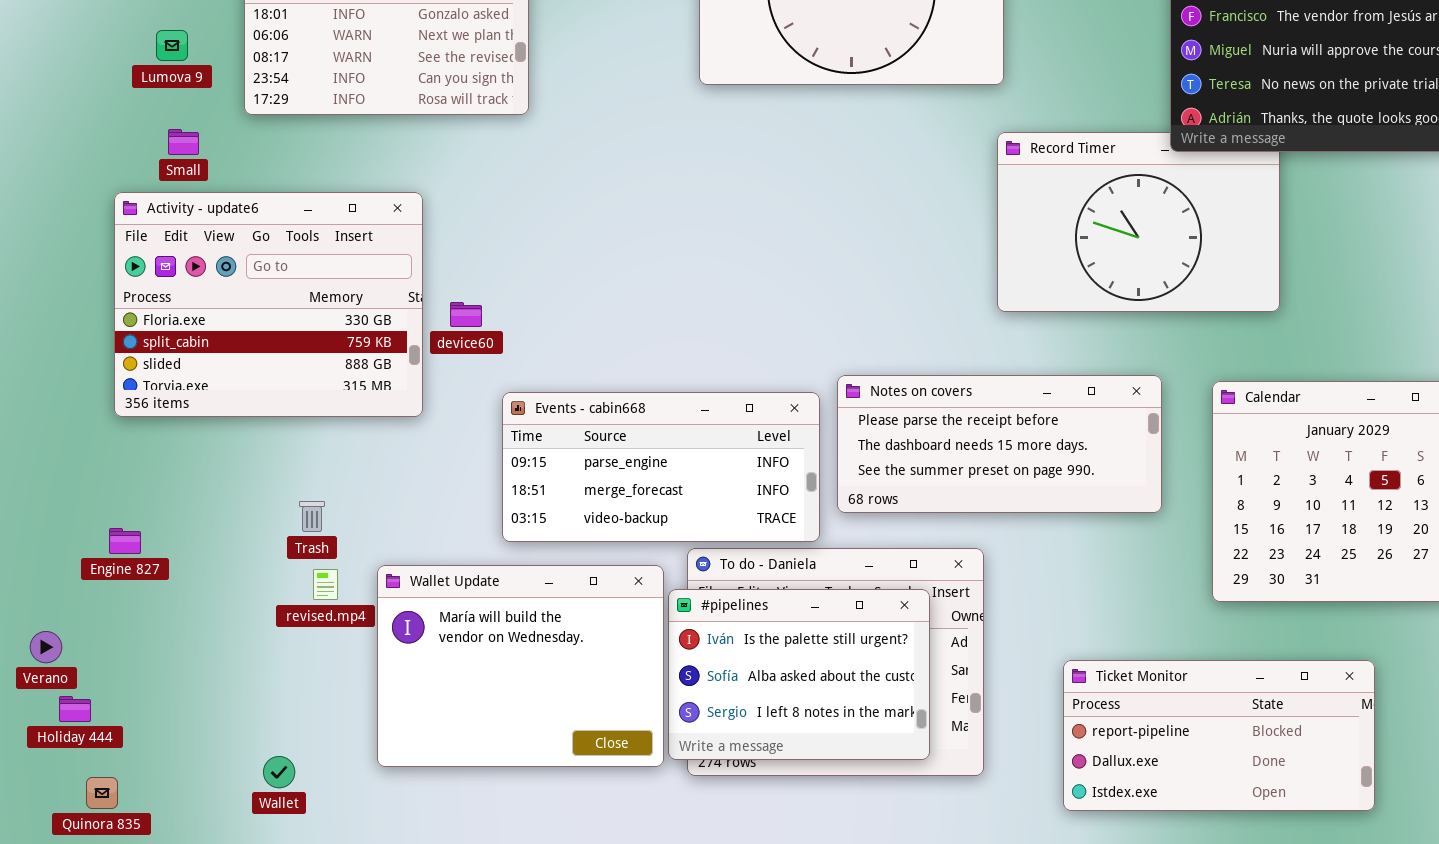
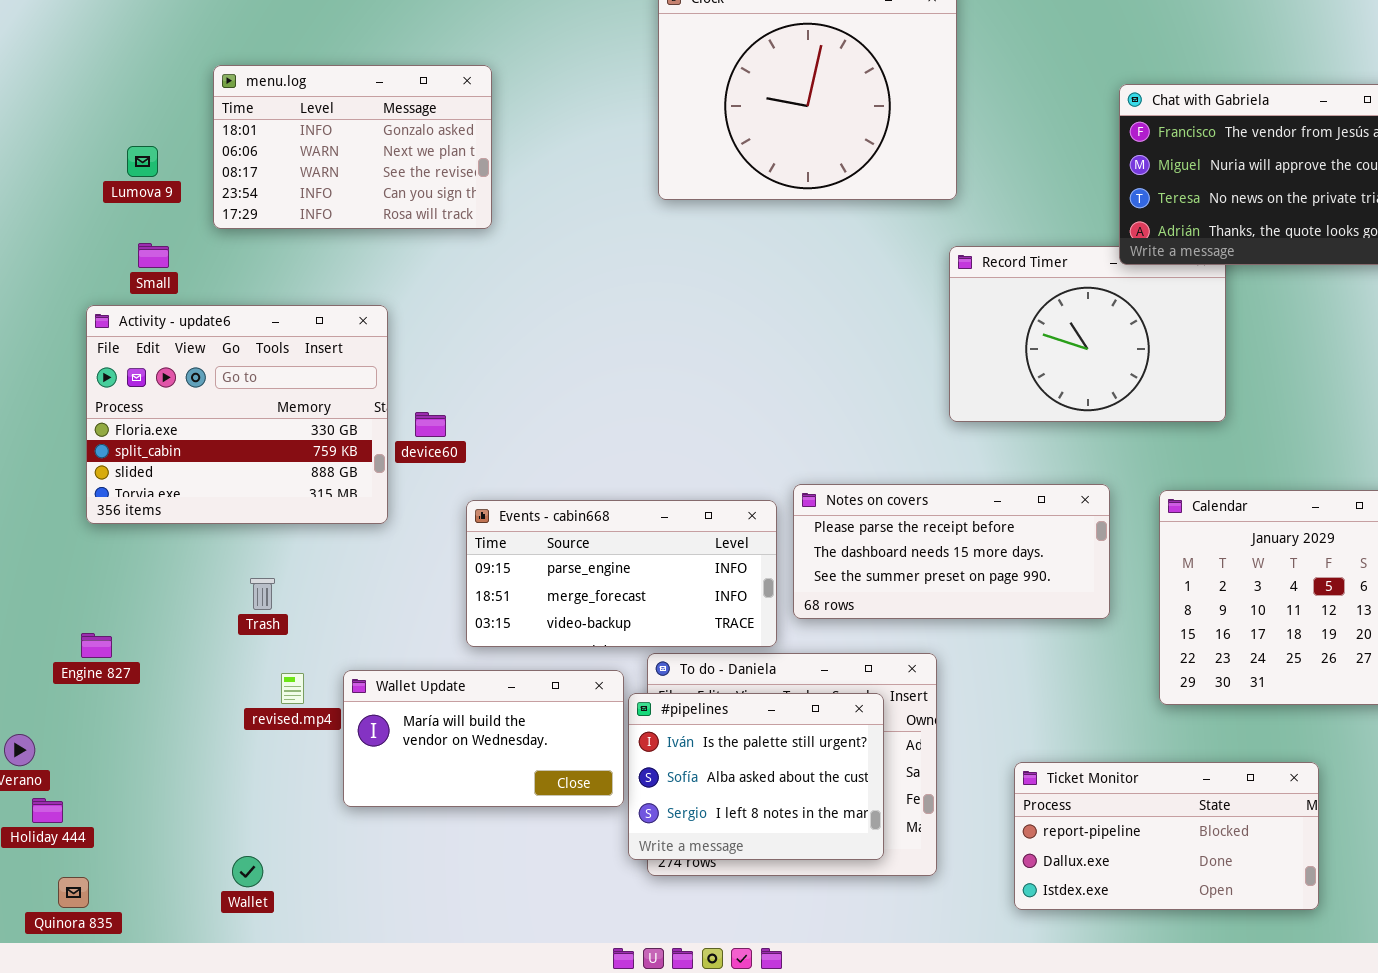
Trash: [299,501,325,532] -> [250,578,275,610], moved
Wallet Update: [377,565,664,767] -> [343,670,624,807], resized

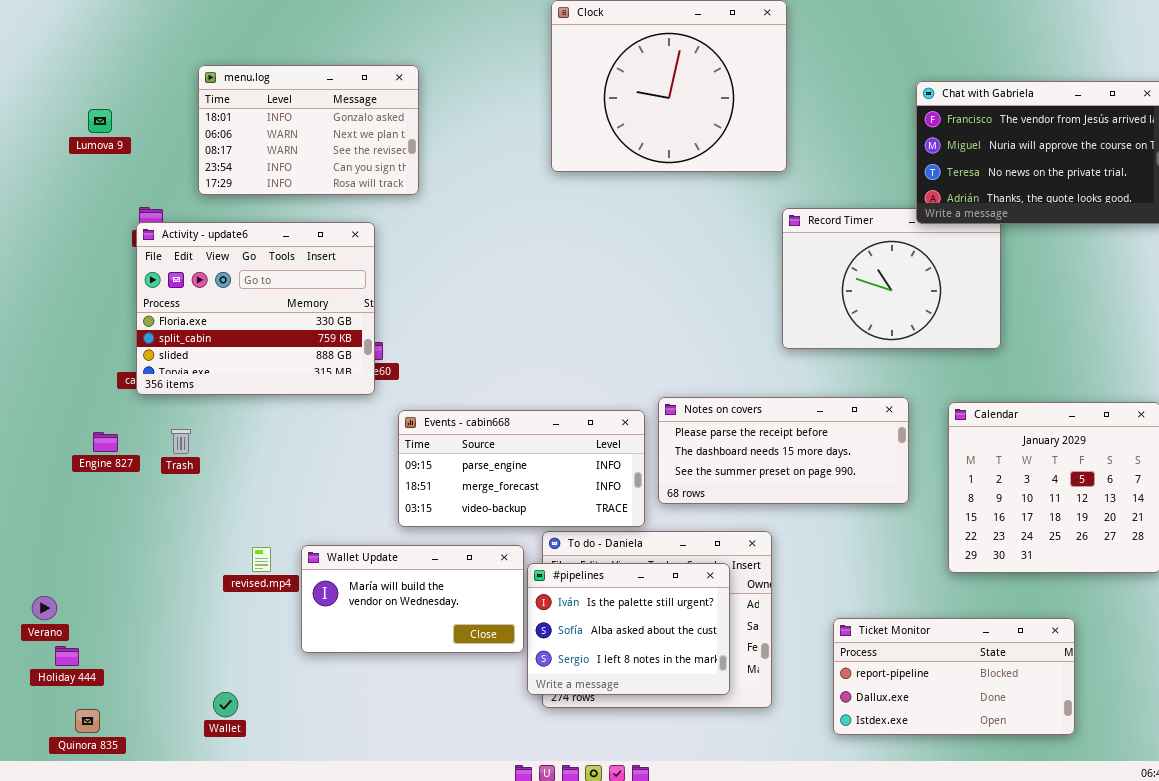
Lumova 9: [127,146,158,177] -> [88,109,112,133], moved
Activity - update6: [86,305,388,524] -> [136,222,375,395], moved
Trash: [250,578,275,610] -> [171,429,191,454], moved
Engine 827: [81,633,112,658] -> [93,432,118,452], moved

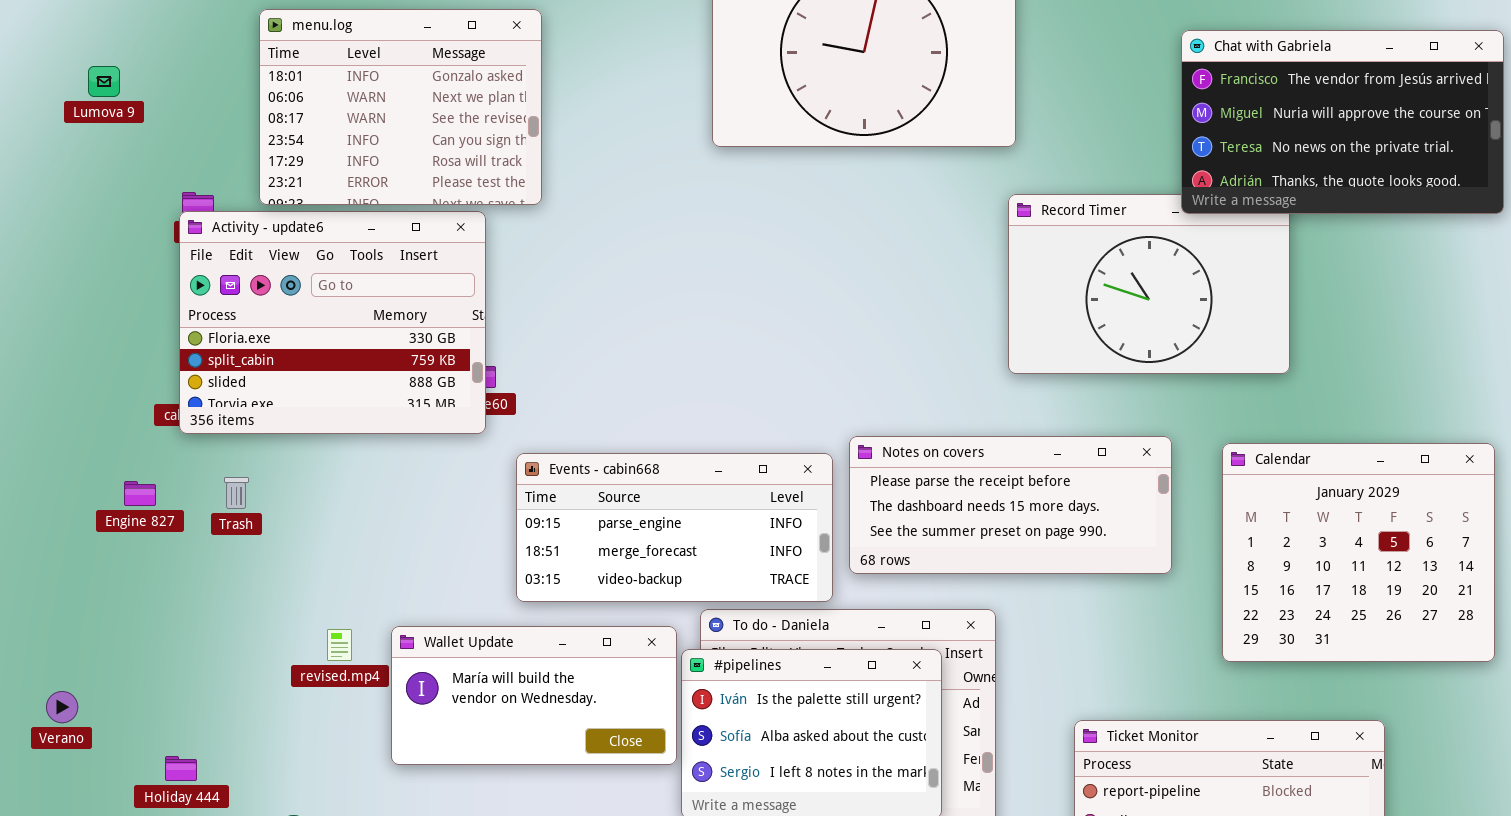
menu.log: [198,65,419,195] -> [259,9,542,205], resized
Lumova 9: [88,109,112,133] -> [88,66,120,97], moved
Holiday 444: [55,646,79,666] -> [165,756,197,781], moved

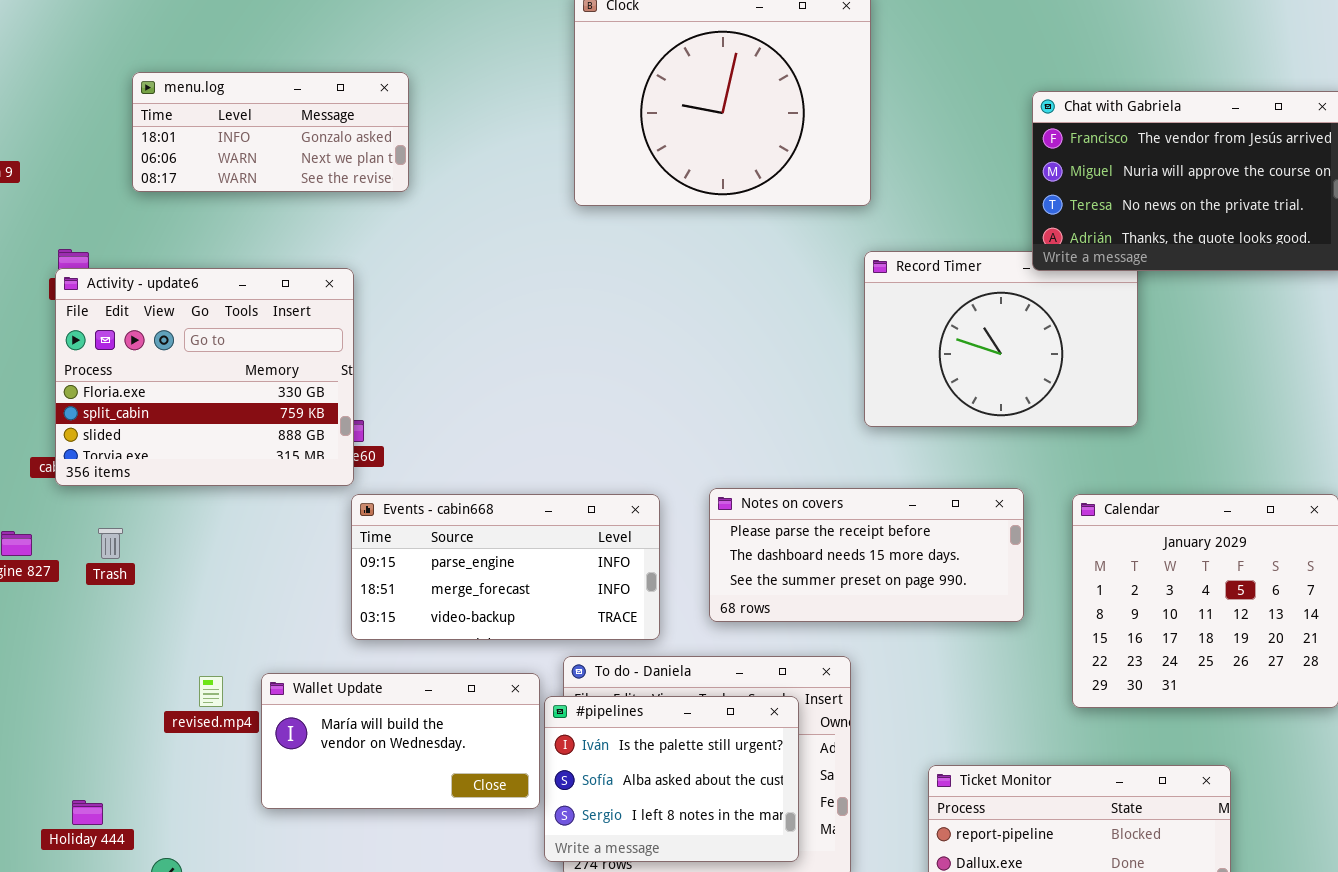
menu.log: [259,9,542,205] -> [132,72,409,192], resized
Events - cabin668: [516,453,833,602] -> [351,494,660,640], moved
Holiday 444: [165,756,197,781] -> [72,800,103,825], moved

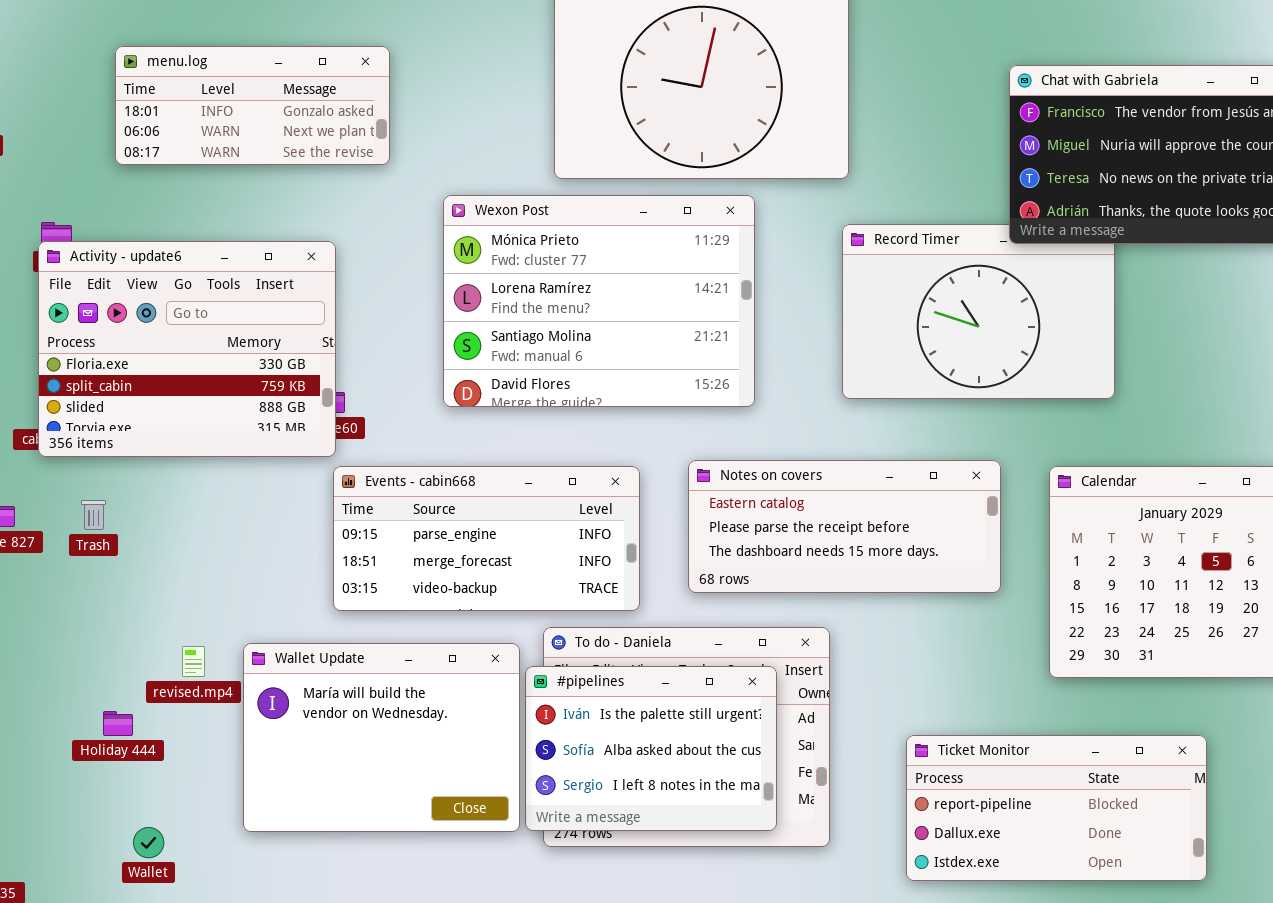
Wexon Post: none -> [443,195,755,407], opened
Notes on covers: [709,488,1024,622] -> [688,460,1001,593], scrolled up 1 row
Wallet Update: [261,673,540,809] -> [243,643,520,832], resized
Holiday 444: [72,800,103,825] -> [103,711,133,736], moved

